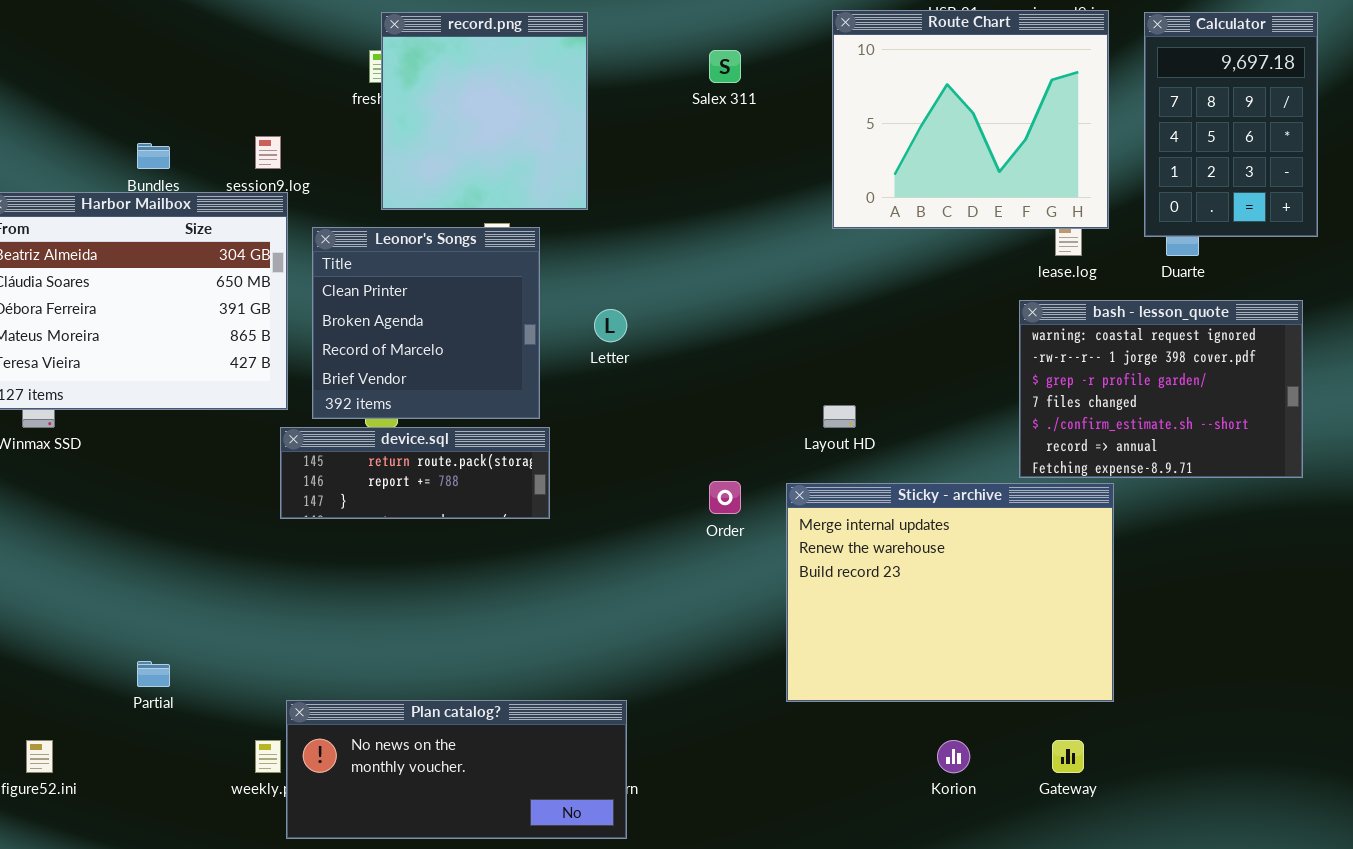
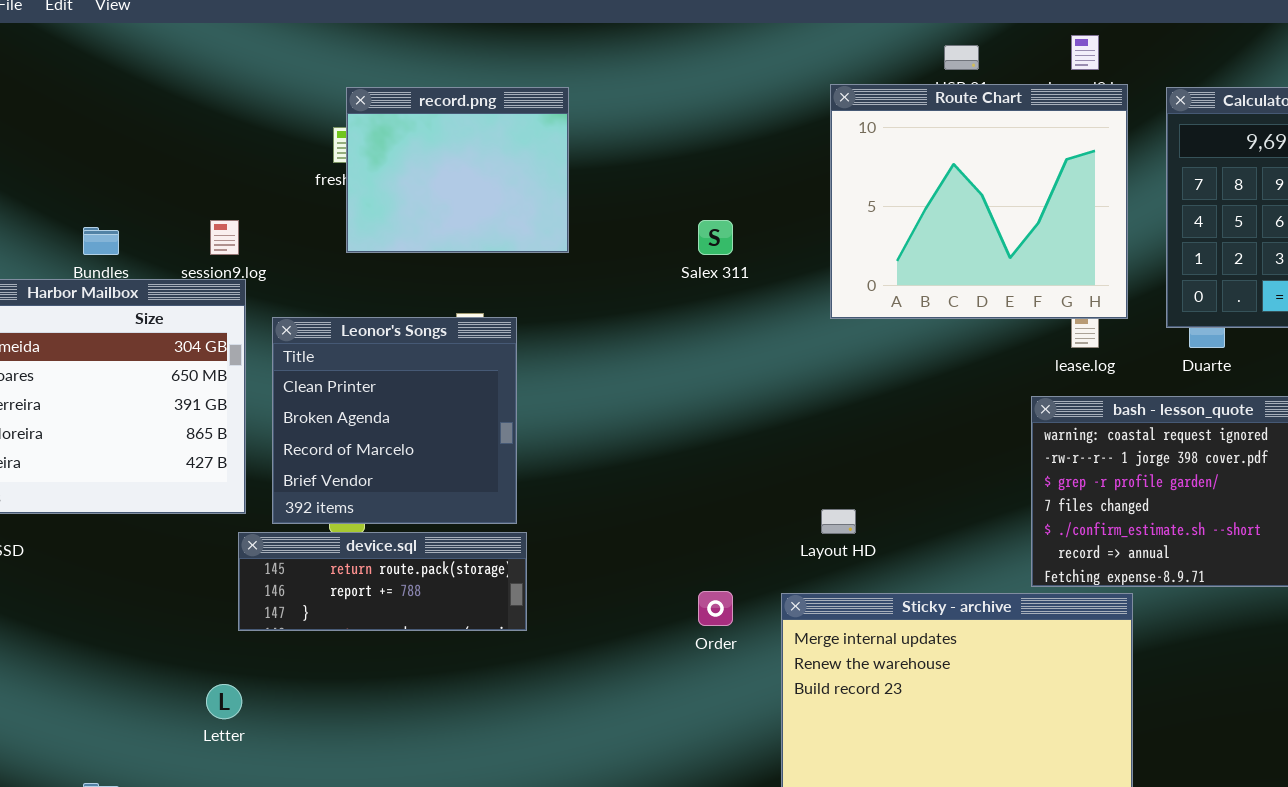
record.png: [381,12,588,210] -> [346,87,569,253], resized
Salex 311: [709,50,741,83] -> [698,220,733,255], moved
Letter: [594,309,627,342] -> [206,684,242,719], moved

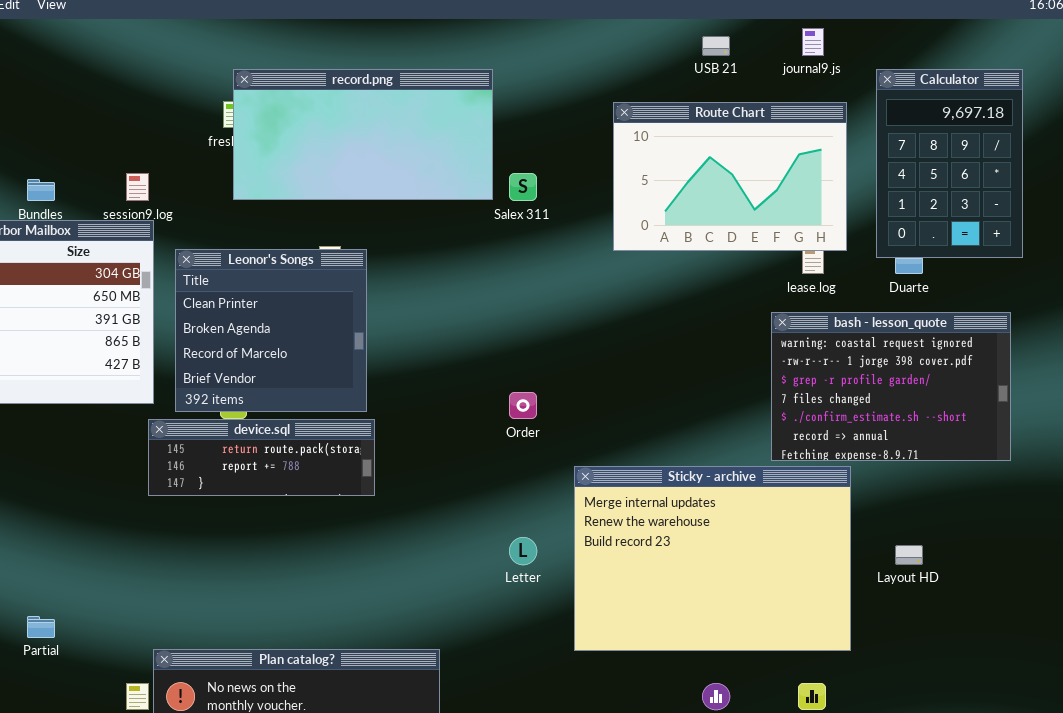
Route Chart: [830,84,1128,319] -> [613,102,847,251], resized
record.png: [346,87,569,253] -> [233,69,493,200], resized
Layout HD: [821,509,856,534] -> [895,545,923,565], moved
Order: [698,591,733,626] -> [509,392,537,419], moved
Letter: [206,684,242,719] -> [509,537,537,565], moved

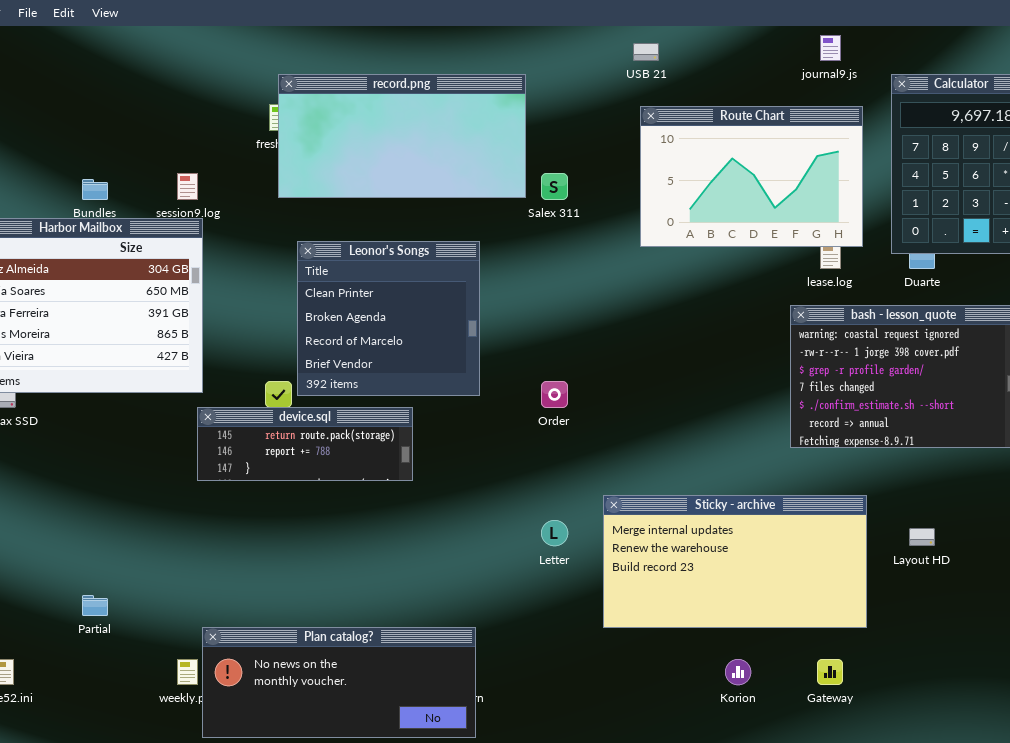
USB 21: [702,36,730,56] -> [633,43,659,61], moved
Leonor's Songs: [175,249,367,412] -> [297,241,480,396], moved
Sticky - archive: [574,466,851,651] -> [603,495,867,628], resized

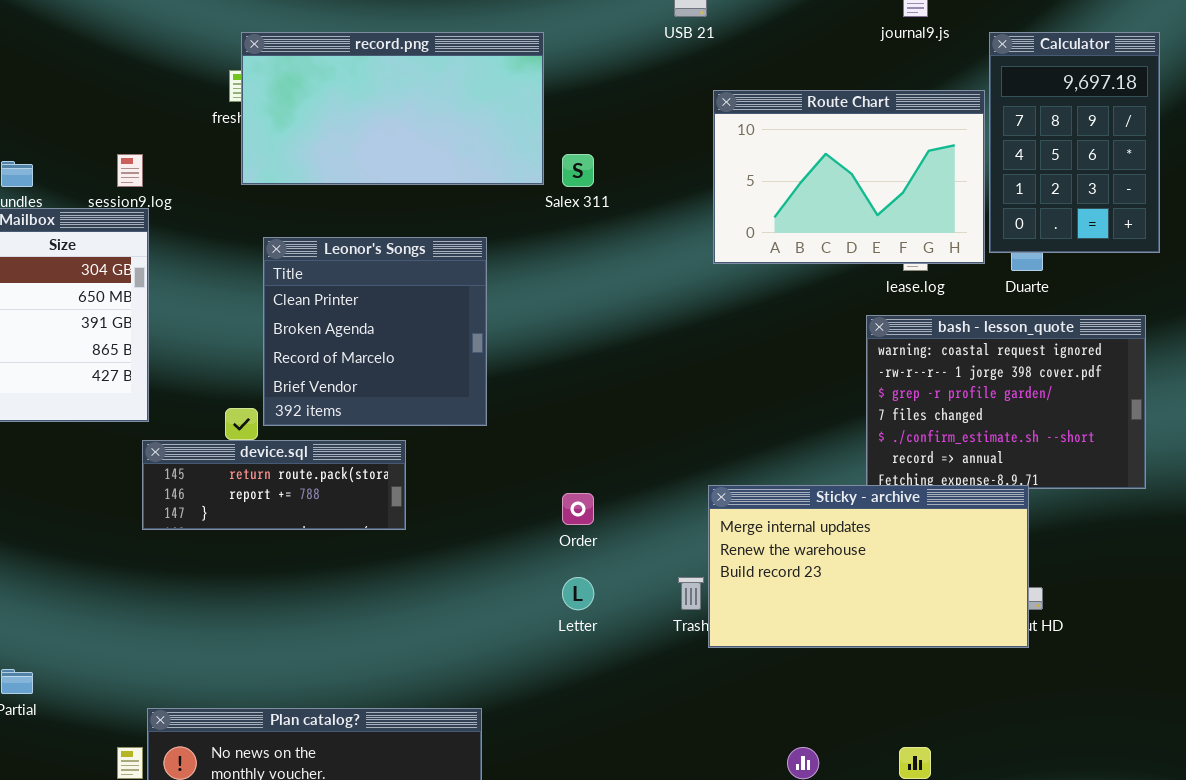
Route Chart: [640,106,863,247] -> [713,90,985,264], moved
Order: [541,381,568,408] -> [562,493,594,525], moved
Sticky - archive: [603,495,867,628] -> [708,485,1029,648], moved

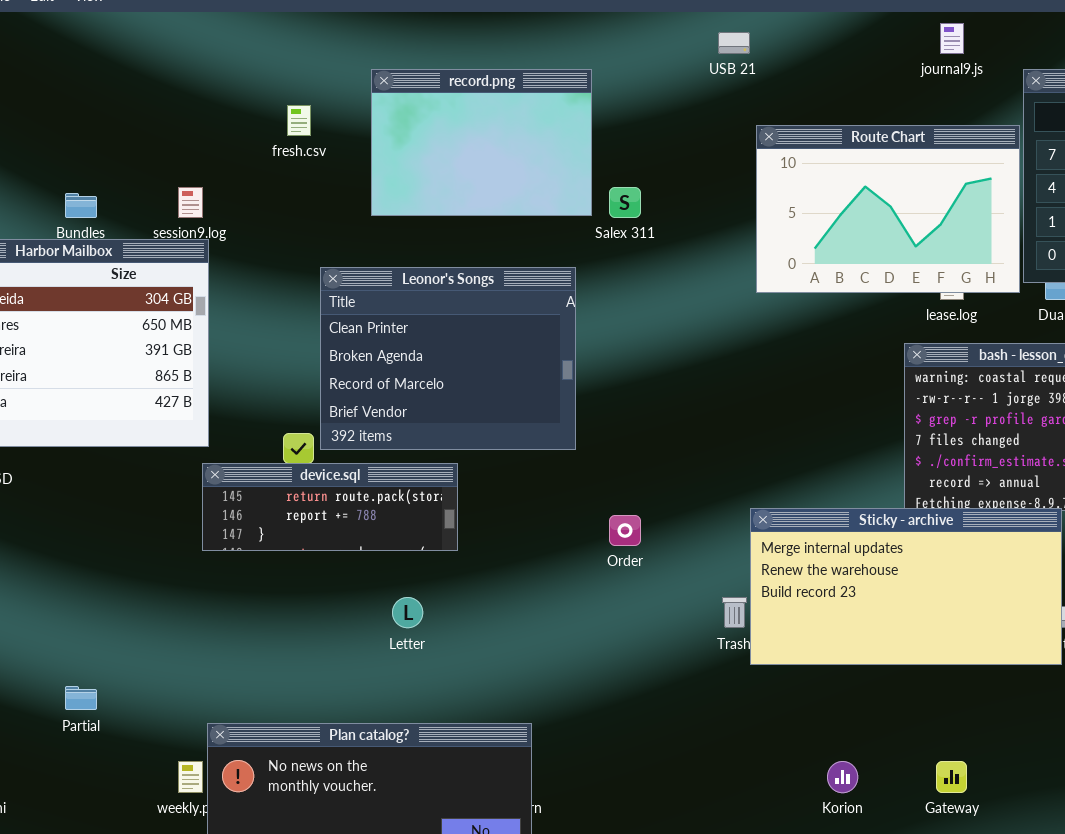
record.png: [241,32,544,185] -> [371,69,592,216], resized
Leonor's Songs: [263,237,487,426] -> [320,267,576,450], resized
Letter: [562,577,594,610] -> [392,597,423,628], moved

